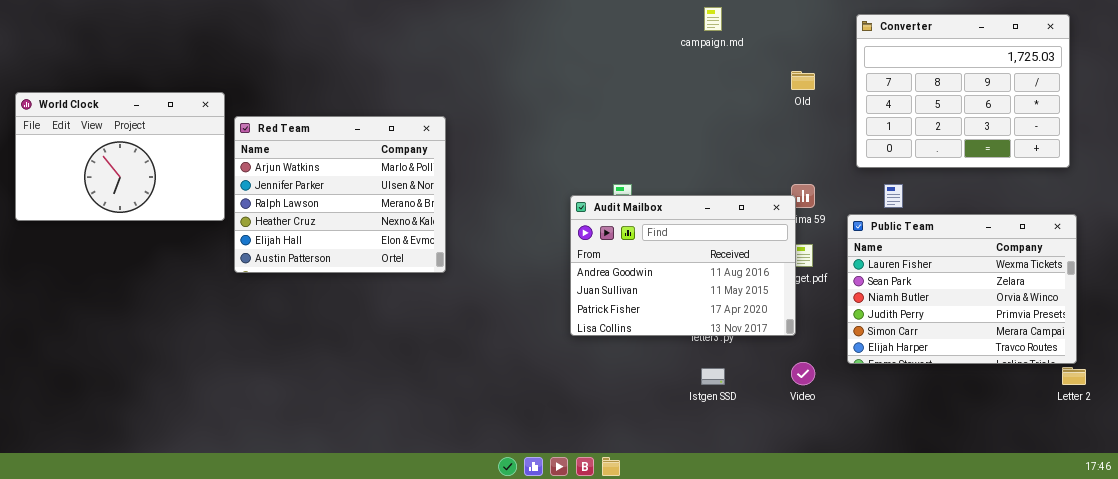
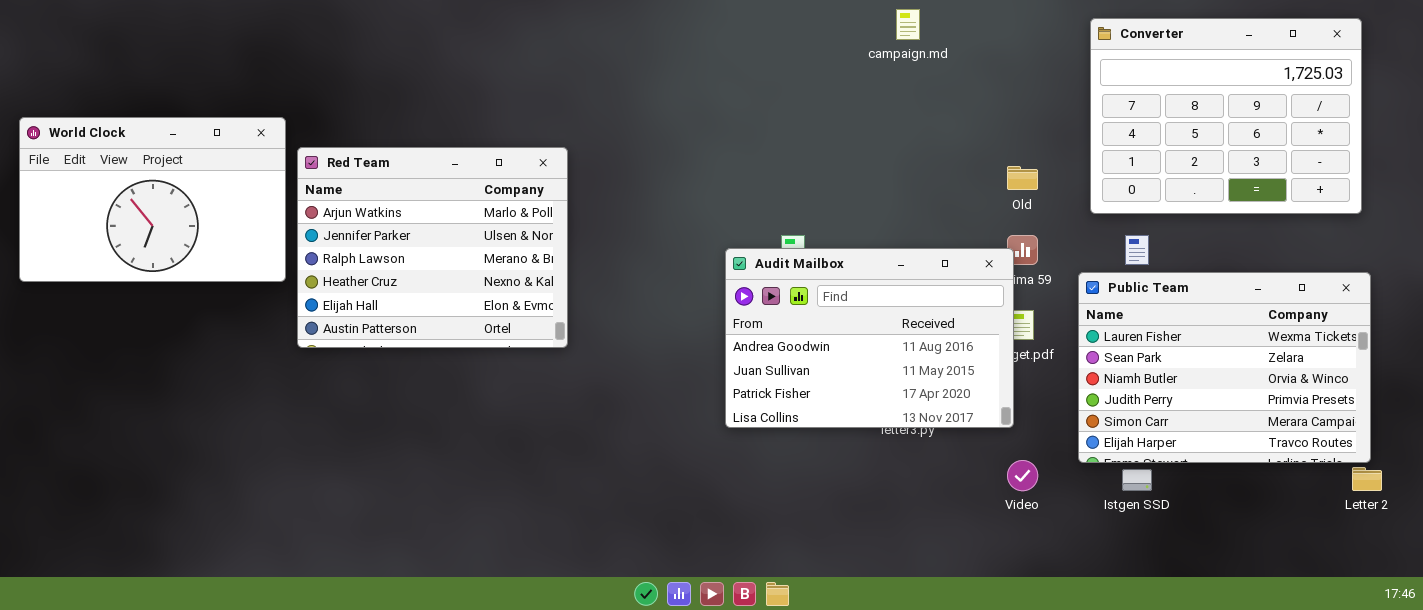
Old: [791,71,815,90] -> [1007,166,1038,190], moved
Istgen SSD: [701,368,725,385] -> [1122,469,1152,491], moved

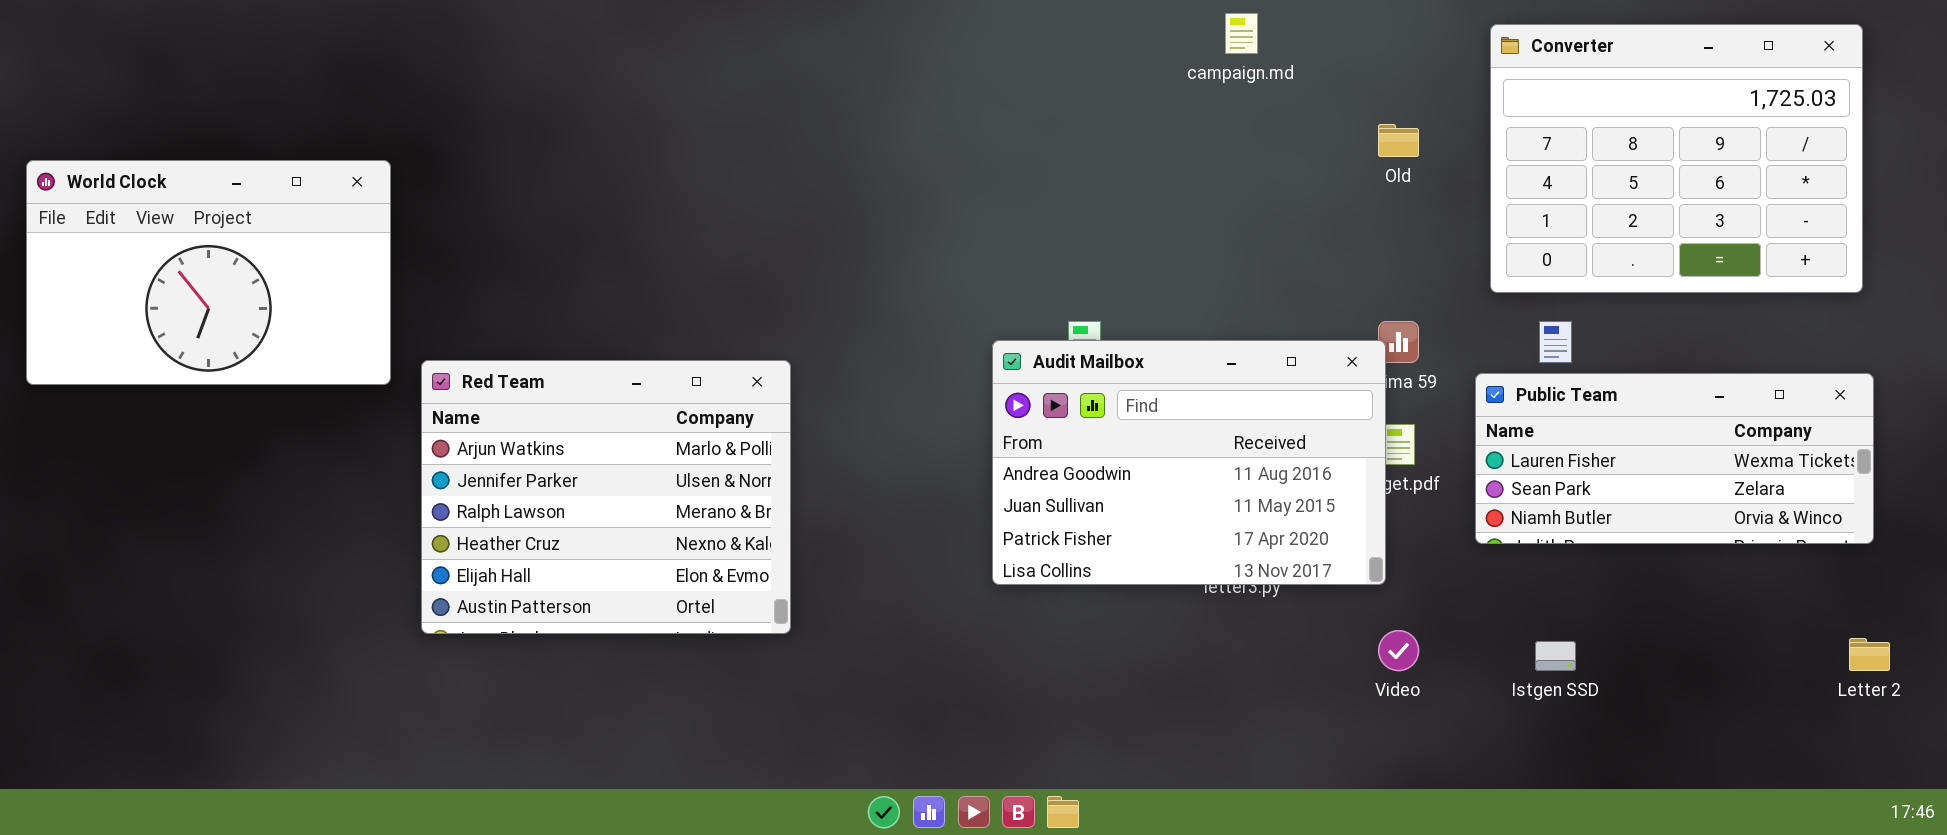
Red Team: [297,147,568,348] -> [421,360,791,634], moved
Old: [1007,166,1038,190] -> [1378,124,1419,157], moved
Public Team: [1078,272,1371,463] -> [1475,373,1874,544], resized

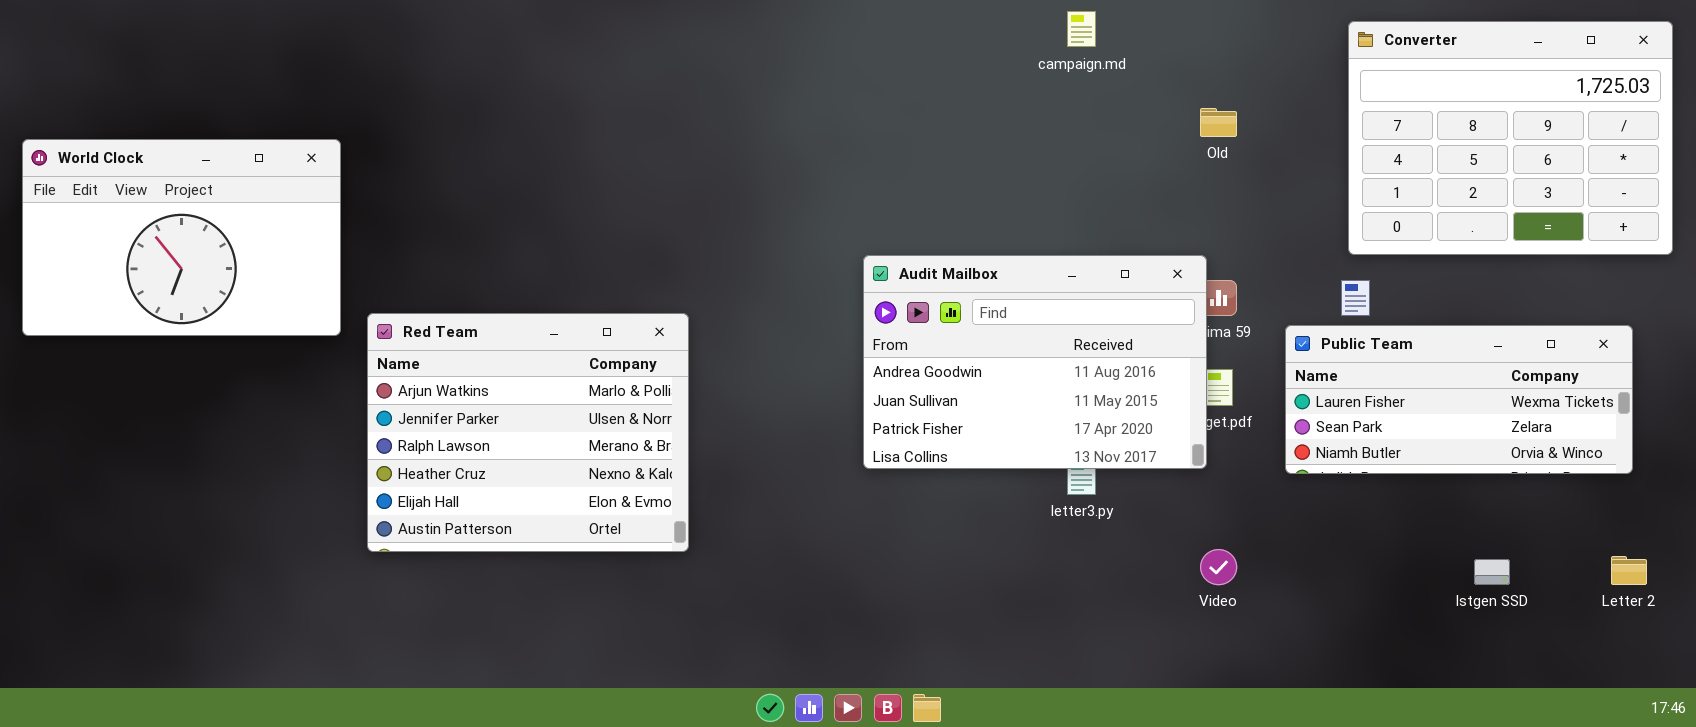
Converter: [1490,24,1863,293] -> [1348,21,1673,255], moved
Audit Mailbox: [992,340,1386,585] -> [863,255,1207,469], moved
Istgen SSD: [1535,641,1576,671] -> [1474,559,1510,585], moved

